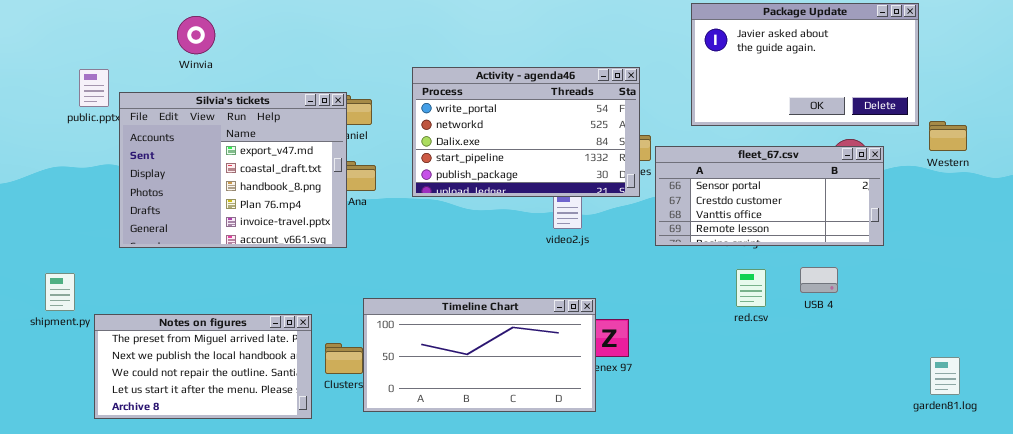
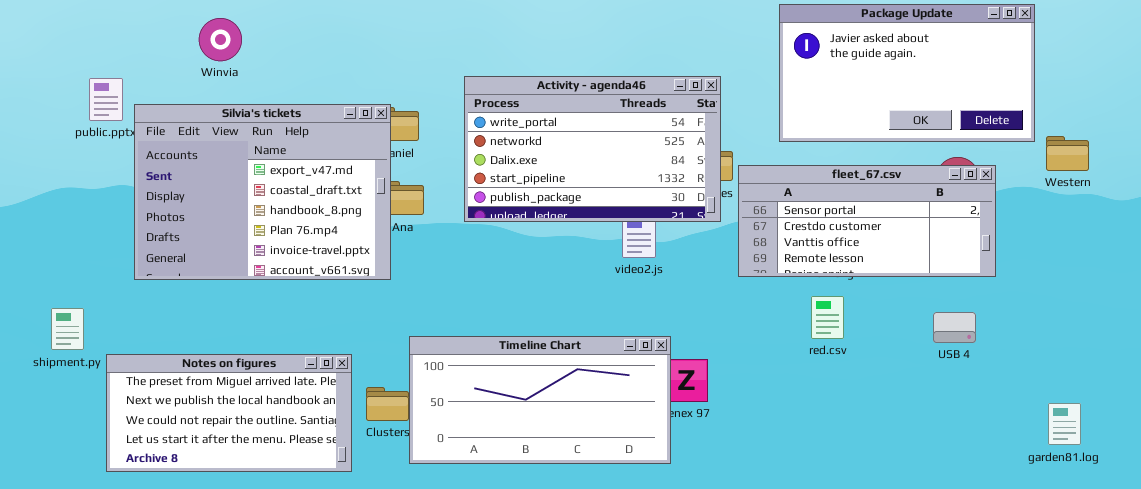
USB 4: [800,267,838,293] -> [933,312,976,343], moved
red.csv: [736,269,766,307] -> [811,296,844,339], moved

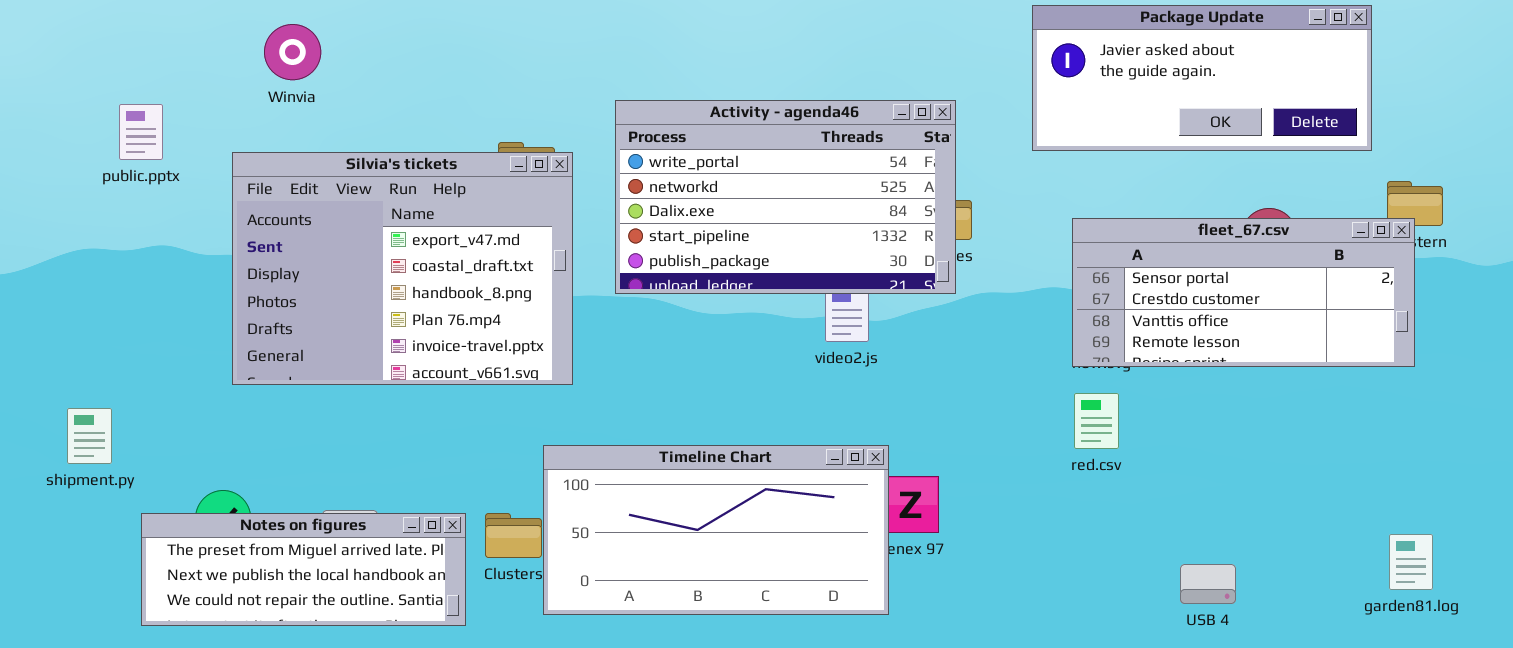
Package Update: [779,4,1035,142] -> [1032,5,1372,151], resized
Silvia's tickets: [134,104,391,280] -> [232,152,573,385], moved
fleet_67.csv: [738,165,996,277] -> [1072,218,1415,367], moved
USB 4: [933,312,976,343] -> [1180,564,1236,604], moved
Notes on figures: [106,354,352,472] -> [141,513,466,626], resized

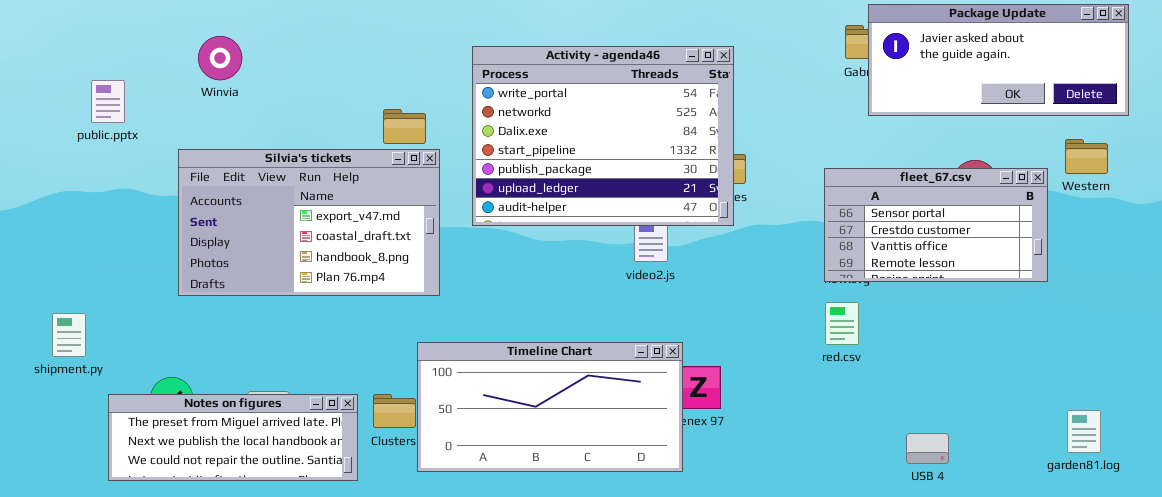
Package Update: [1032,5,1372,151] -> [868,4,1129,116], moved
Winvia: [264,24,321,80] -> [198,36,242,80], moved
Activity - agenda46: [615,100,956,294] -> [472,46,734,226], resized
Silvia's tickets: [232,152,573,385] -> [178,149,440,296], resized
fleet_67.csv: [1072,218,1415,367] -> [824,168,1048,282], resized

